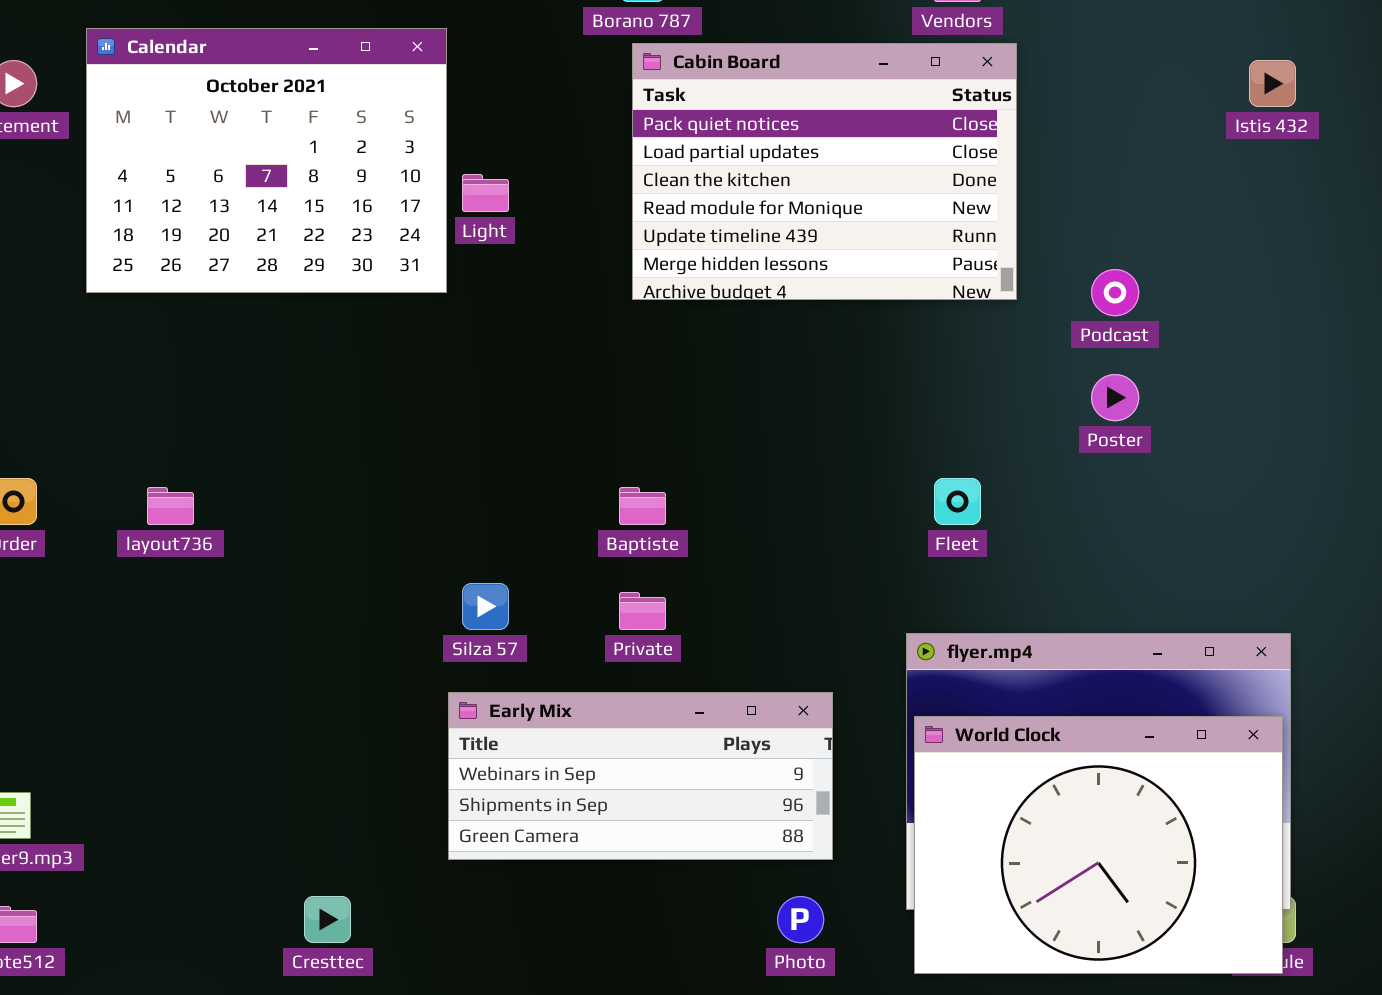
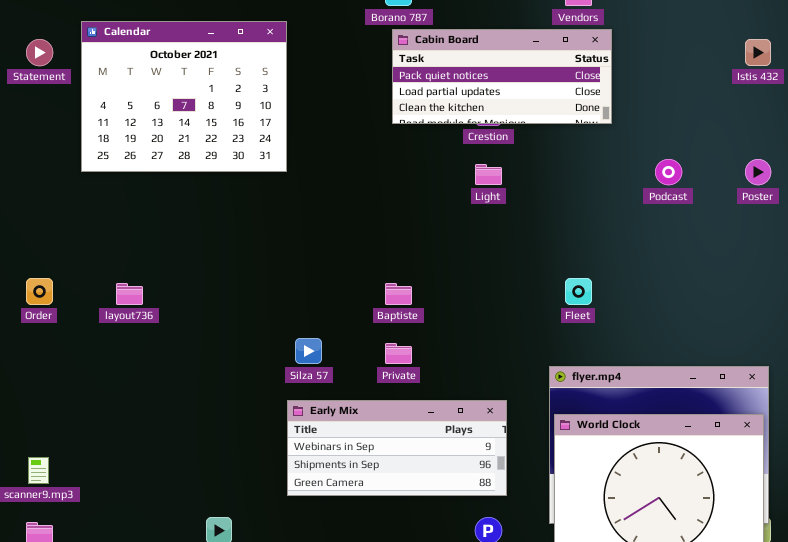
Cabin Board: [632,43,1017,300] -> [392,29,612,124], resized
Light: [462,174,509,212] -> [475,164,502,185], moved
Poster: [1091,374,1139,421] -> [745,159,771,185], moved

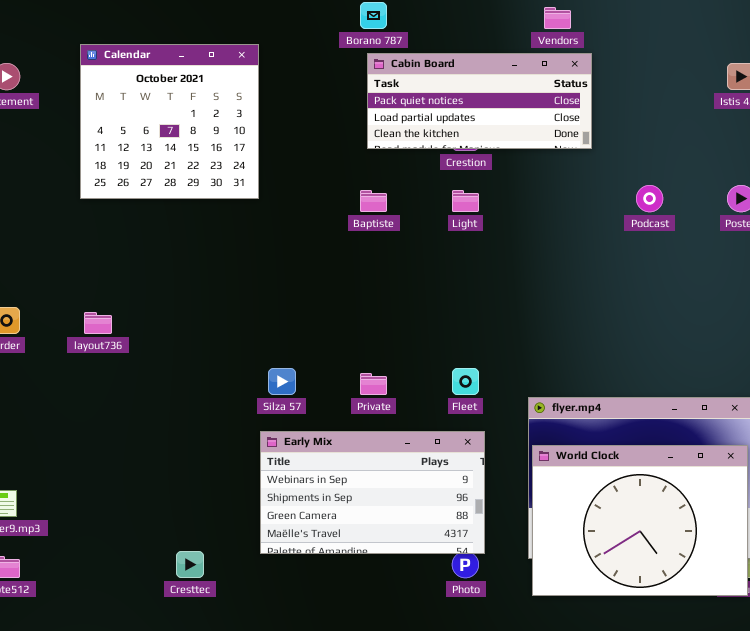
Calendar: [81,21,287,172] -> [80,44,259,199], resized
Fleet: [565,278,592,305] -> [452,368,479,395], moved
Baptiste: [385,283,412,305] -> [360,190,387,212], moved
Early Mix: [287,400,507,496] -> [260,431,485,554], resized

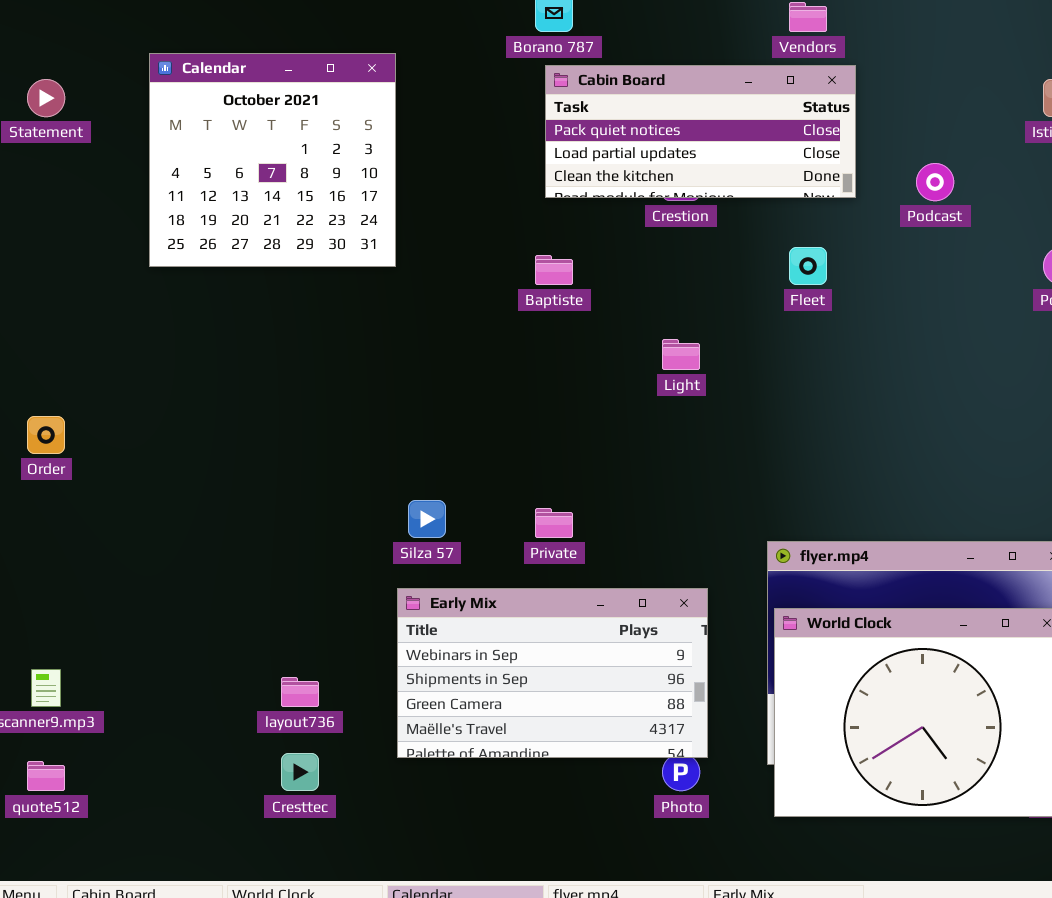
Podcast: [636,185,663,212] -> [916,163,954,201], moved
Light: [452,190,479,212] -> [662,339,700,370], moved
layout736: [84,312,112,334] -> [281,677,319,707], moved
Fleet: [452,368,479,395] -> [789,247,827,285], moved

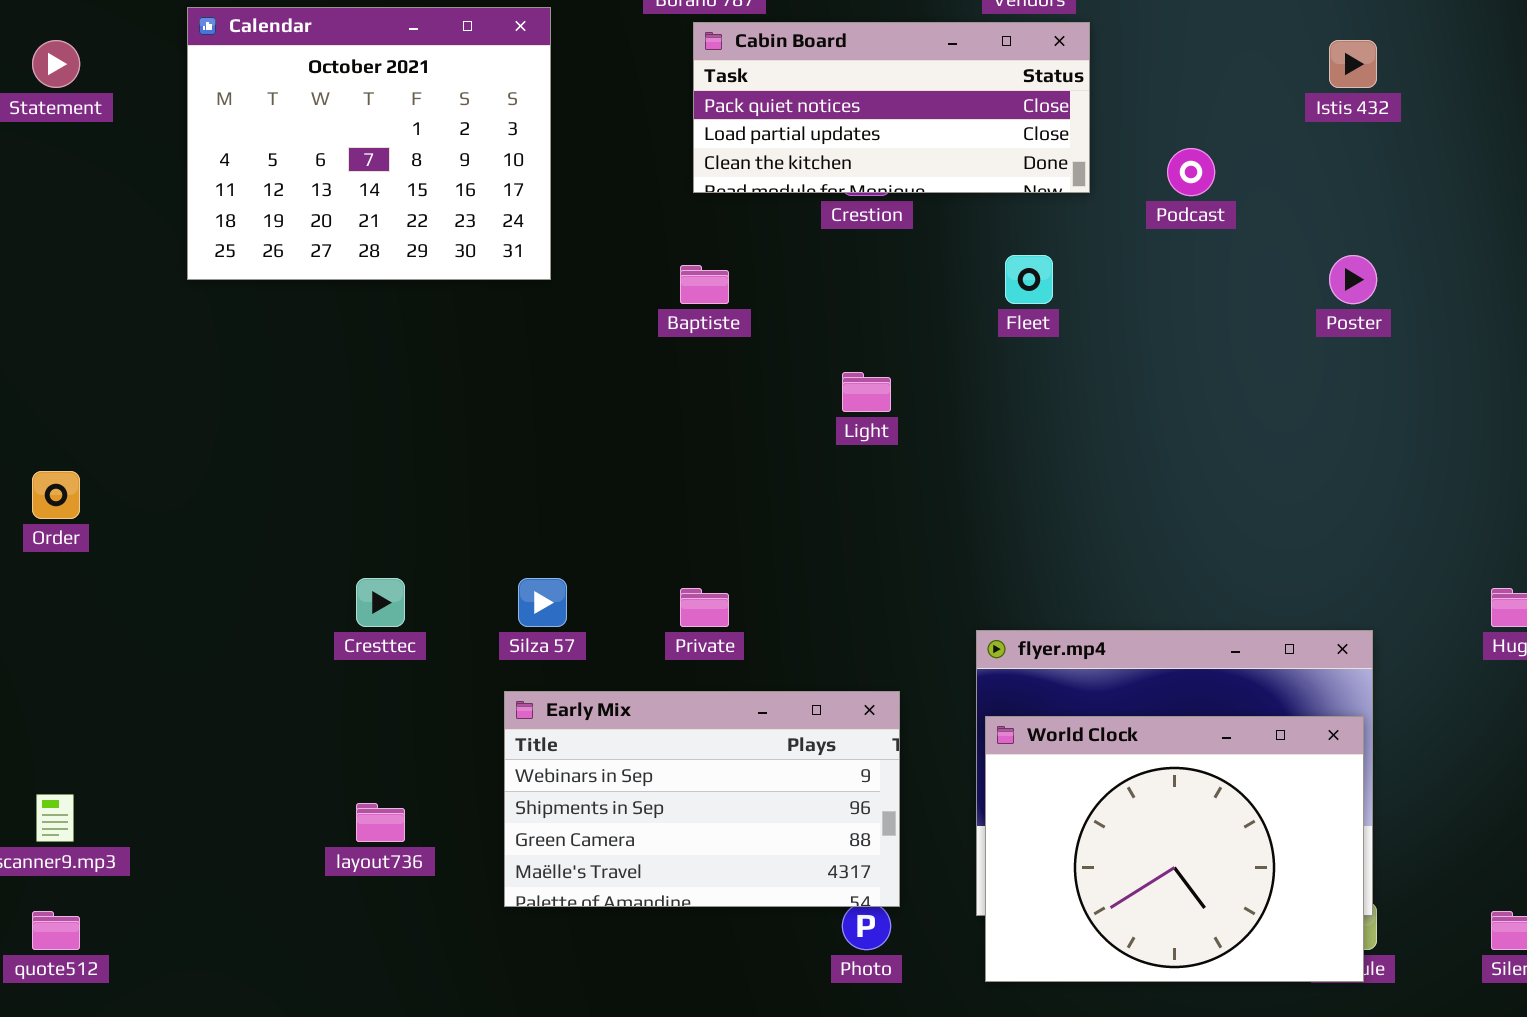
Calendar: [149,53,396,267] -> [187,7,551,280], resized
Cresttec: [281,753,319,791] -> [356,578,405,627], moved

